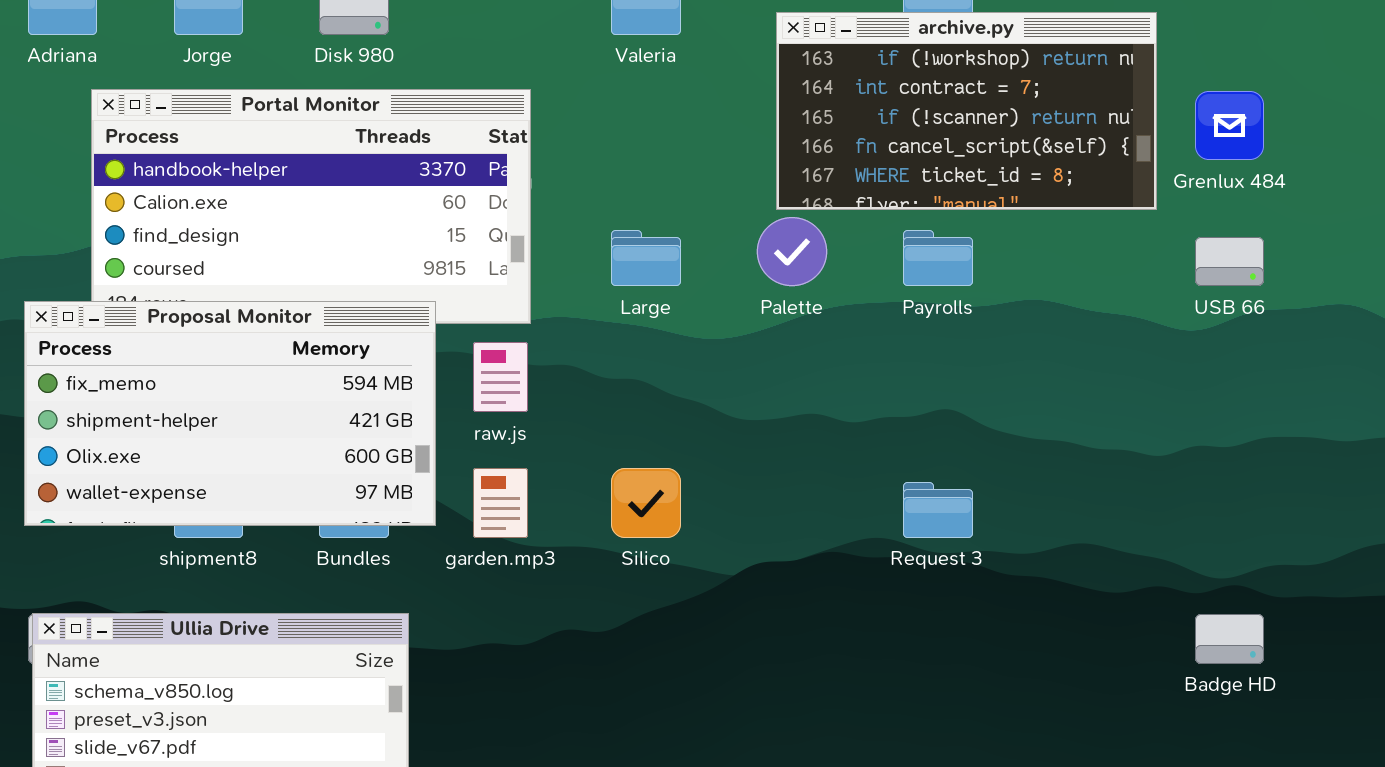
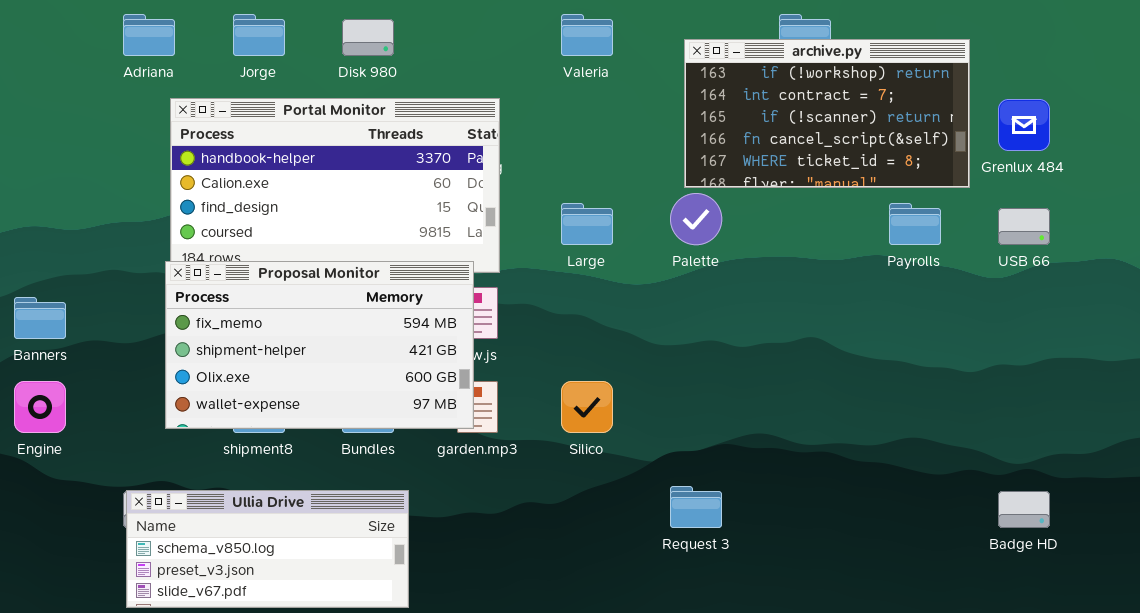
Payrolls: [903,230,973,286] -> [889,203,941,245], moved
Proposal Monitor: [24,301,436,526] -> [165,261,474,429], moved
Request 3: [903,482,973,538] -> [670,486,722,528], moved

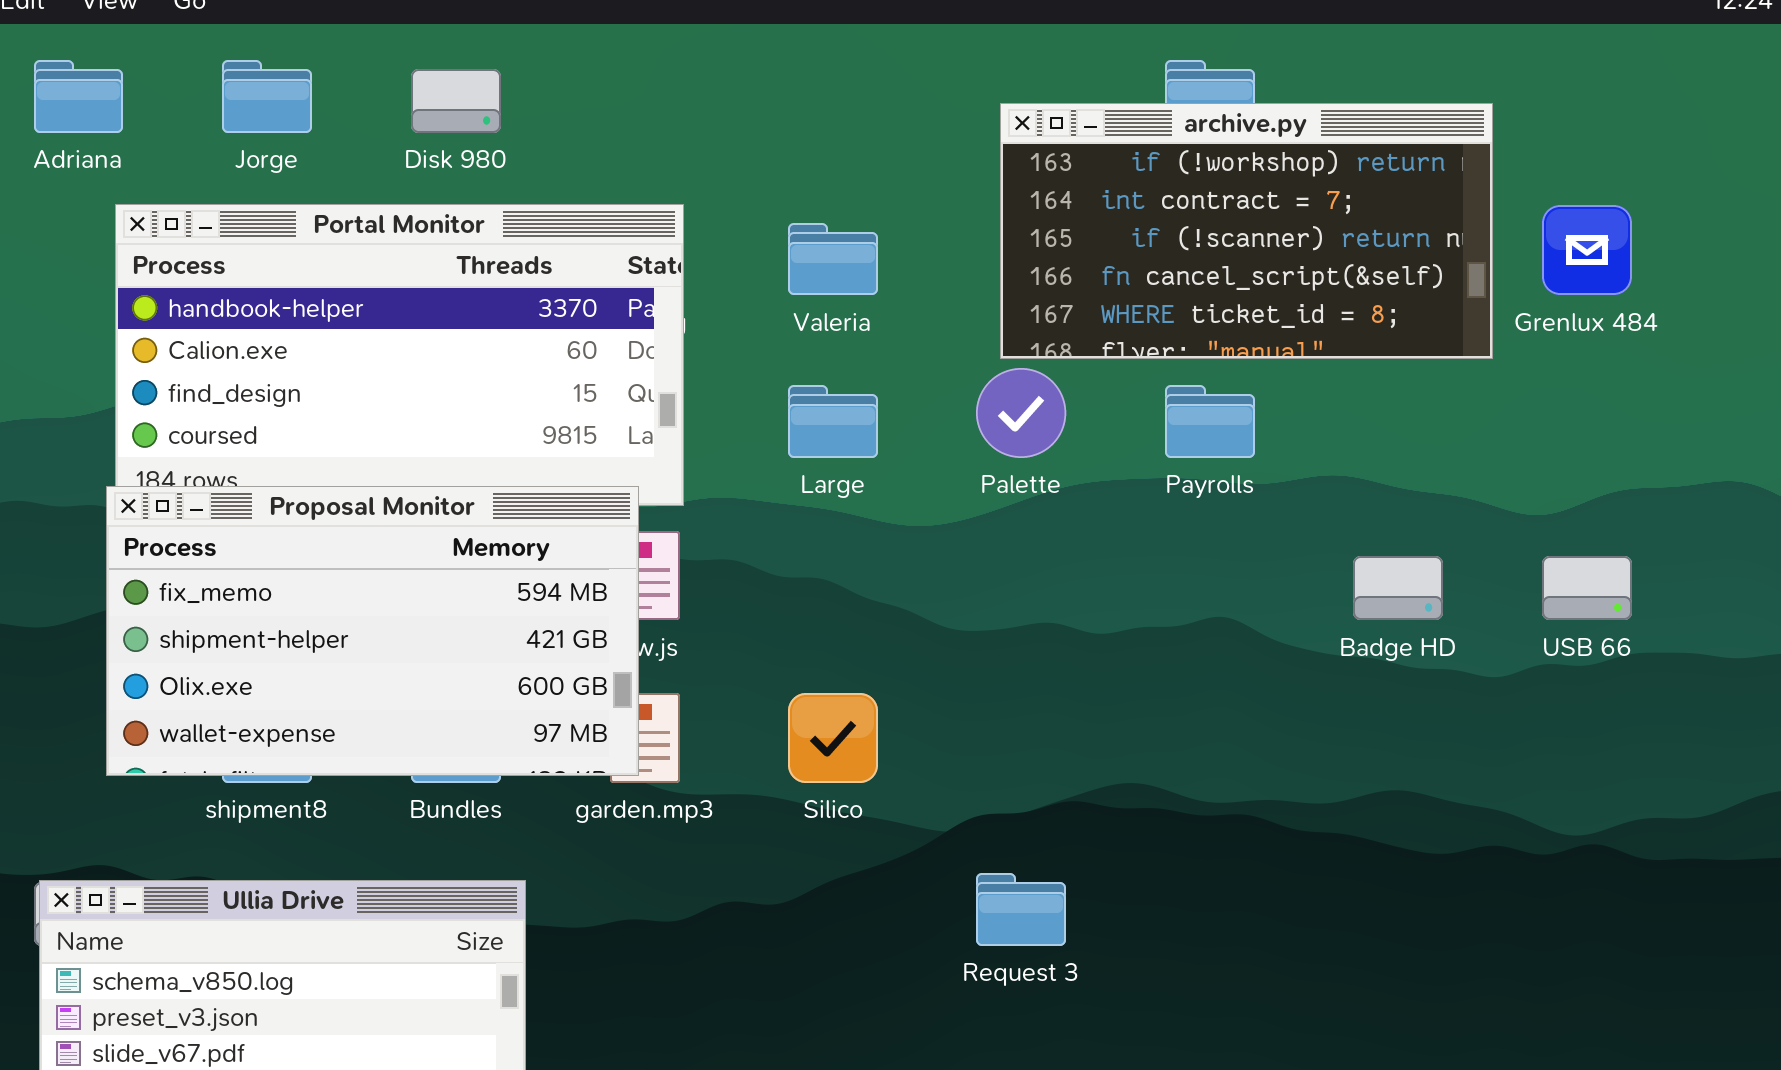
Valeria: [561,14,613,56] -> [788,223,878,295], moved
Payrolls: [889,203,941,245] -> [1165,385,1255,458], moved
USB 66: [998,208,1050,245] -> [1542,556,1632,620], moved
Badge HD: [998,491,1050,528] -> [1353,556,1443,620], moved

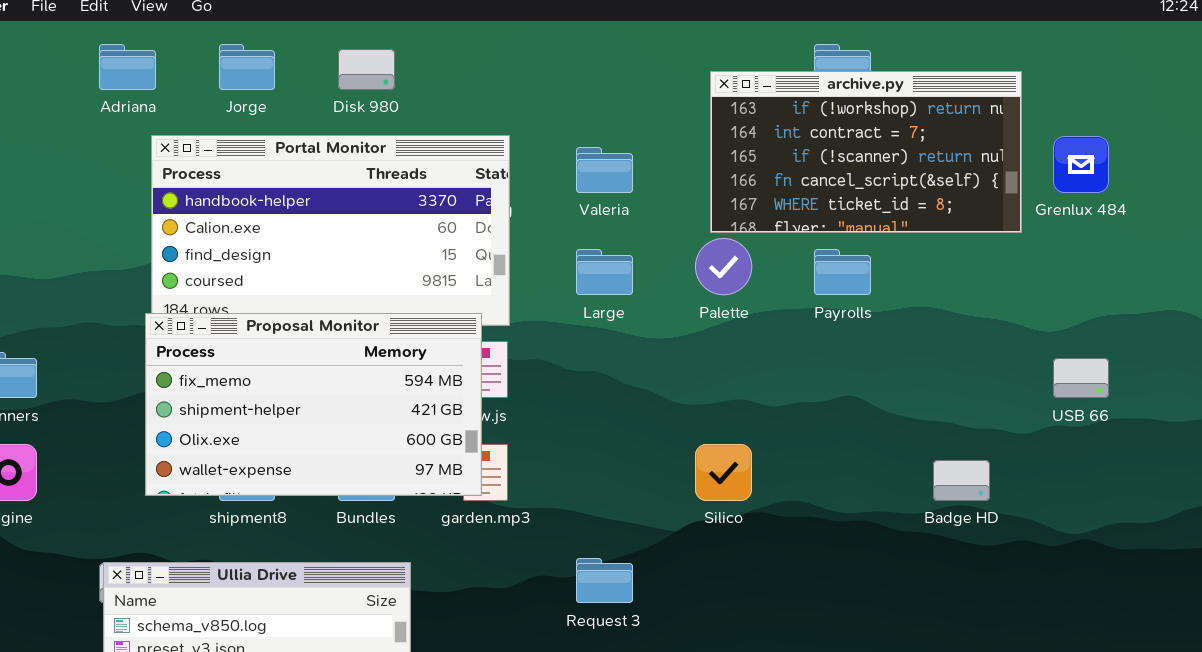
Badge HD: [1353,556,1443,620] -> [933,460,990,501], moved
Silico: [788,693,878,783] -> [695,444,752,501], moved
Request 3: [976,873,1066,946] -> [576,558,633,603], moved

